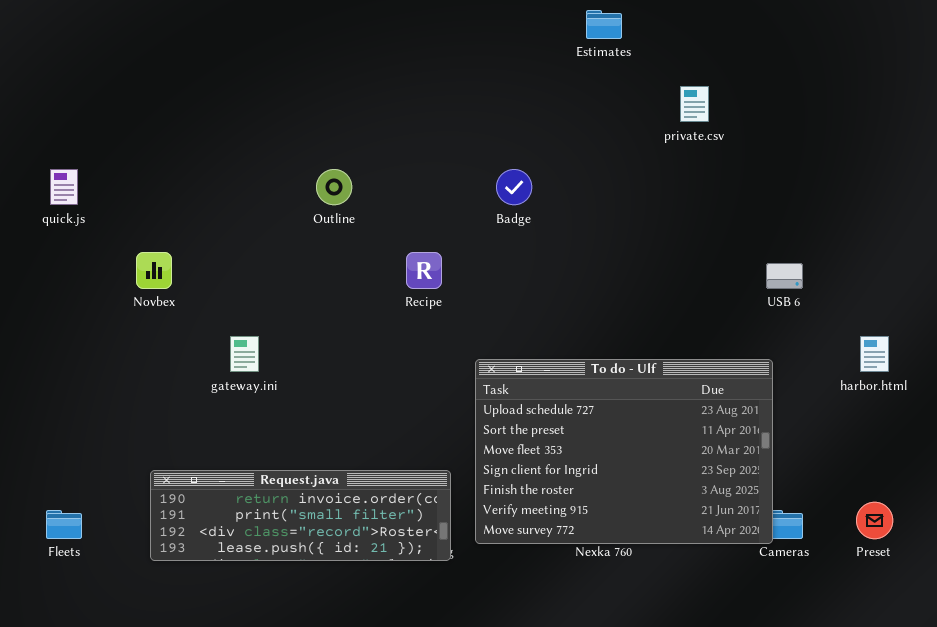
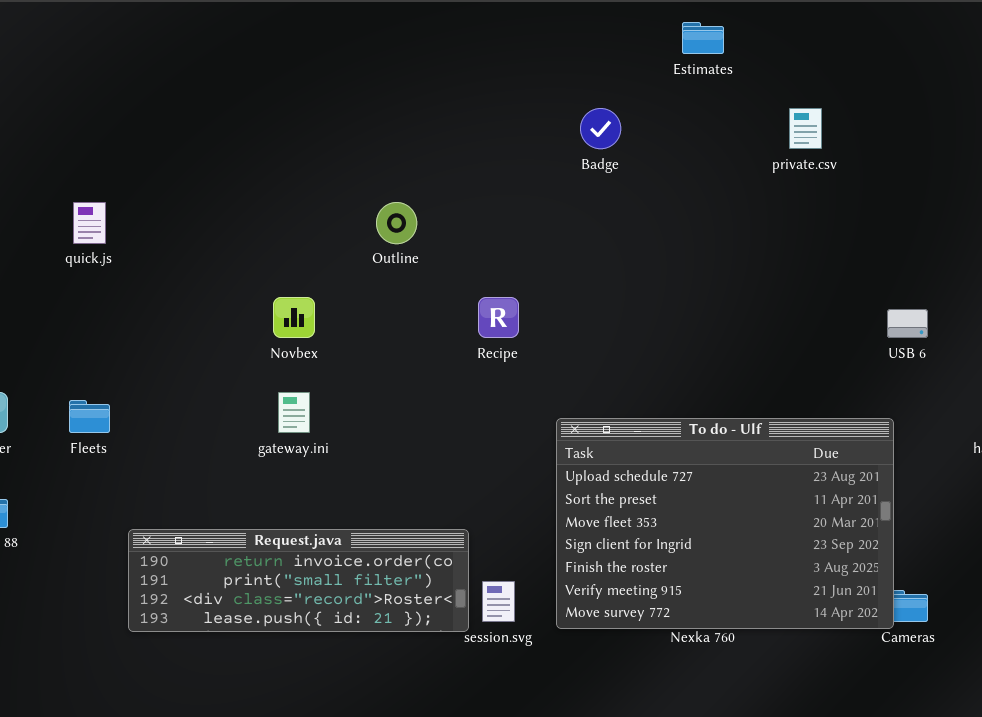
Badge: [496,169,532,205] -> [580,108,621,149], moved
Novbex: [136,252,172,289] -> [273,297,315,338], moved
Request.java: [150,470,451,561] -> [128,529,469,632], moved
Fleets: [46,510,82,539] -> [69,400,110,433], moved

